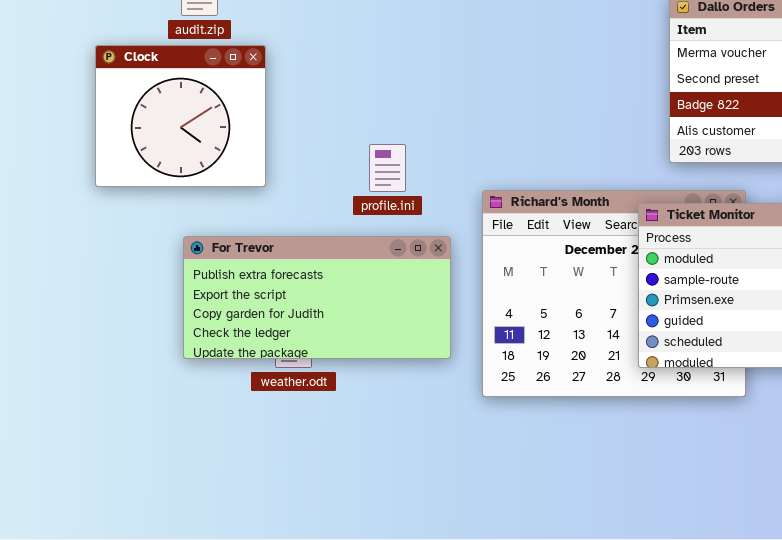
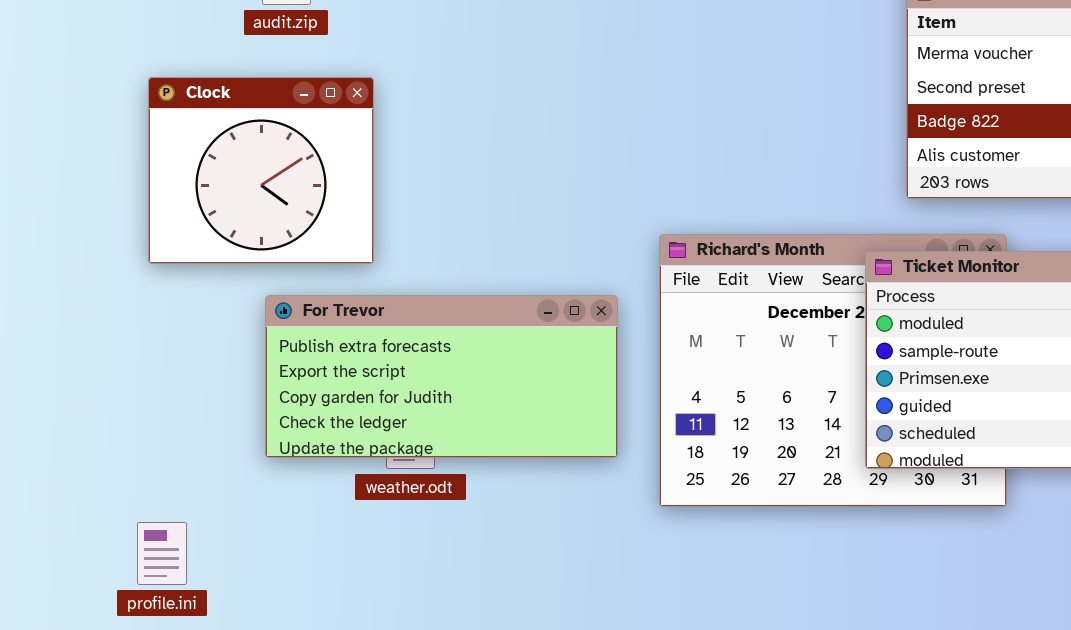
Clock: [95,45,266,187] -> [148,77,374,264], moved
profile.ini: [369,144,406,192] -> [137,522,187,585], moved

